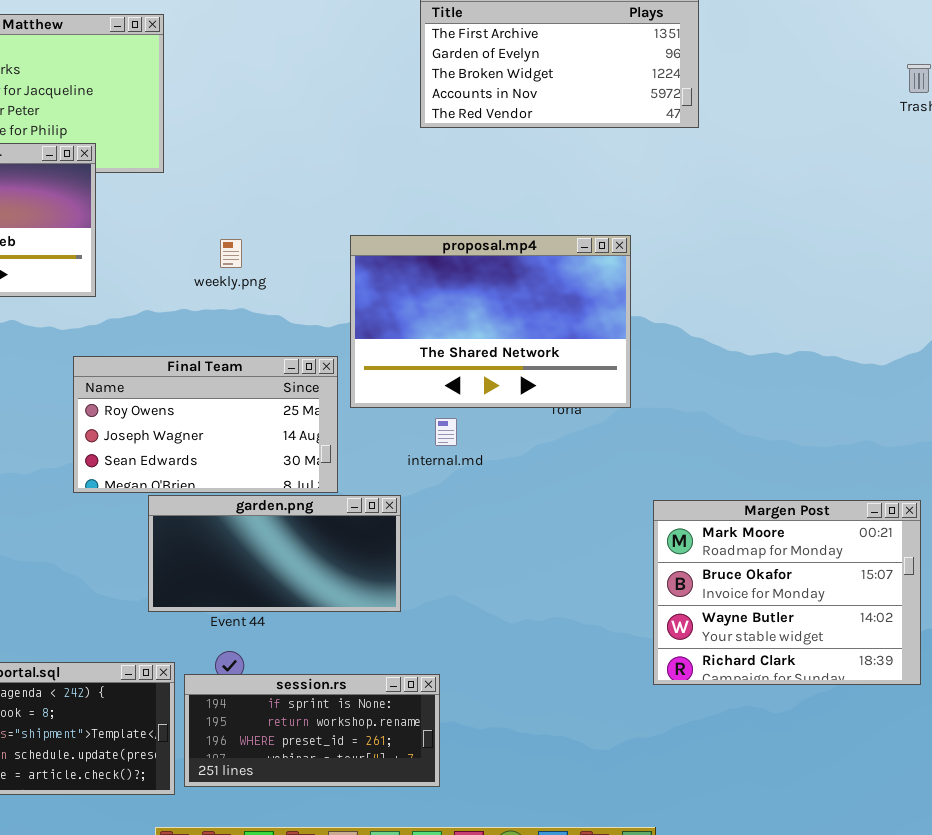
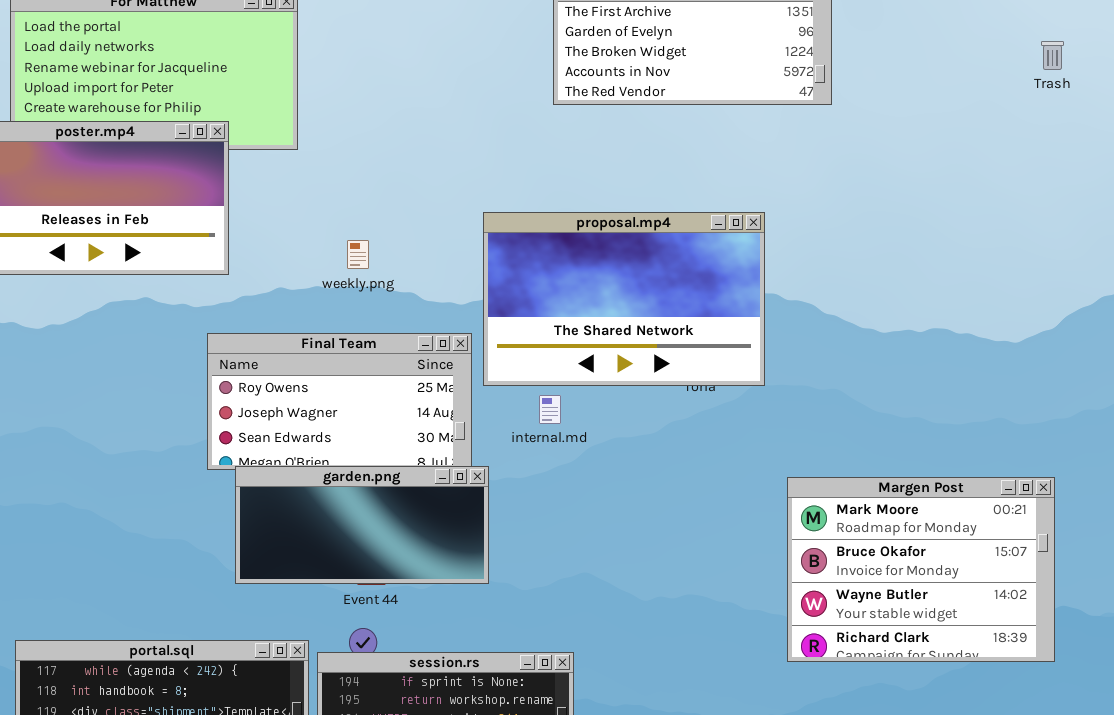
weekly.png: [220,239,242,268] -> [347,240,369,269], moved
internal.md: [435,418,457,446] -> [539,395,561,424], moved
garden.png: [148,495,401,612] -> [235,466,489,584], moved

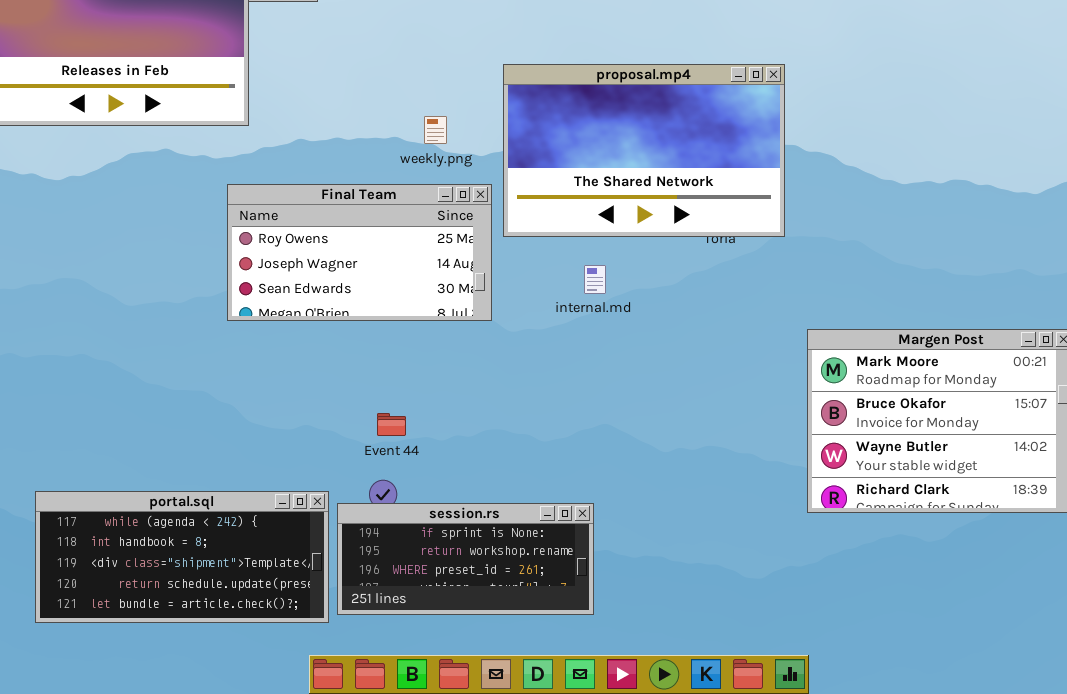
weekly.png: [347,240,369,269] -> [424,116,447,144], moved
internal.md: [539,395,561,424] -> [584,265,606,294], moved
garden.png: [235,466,489,584] -> none, closed

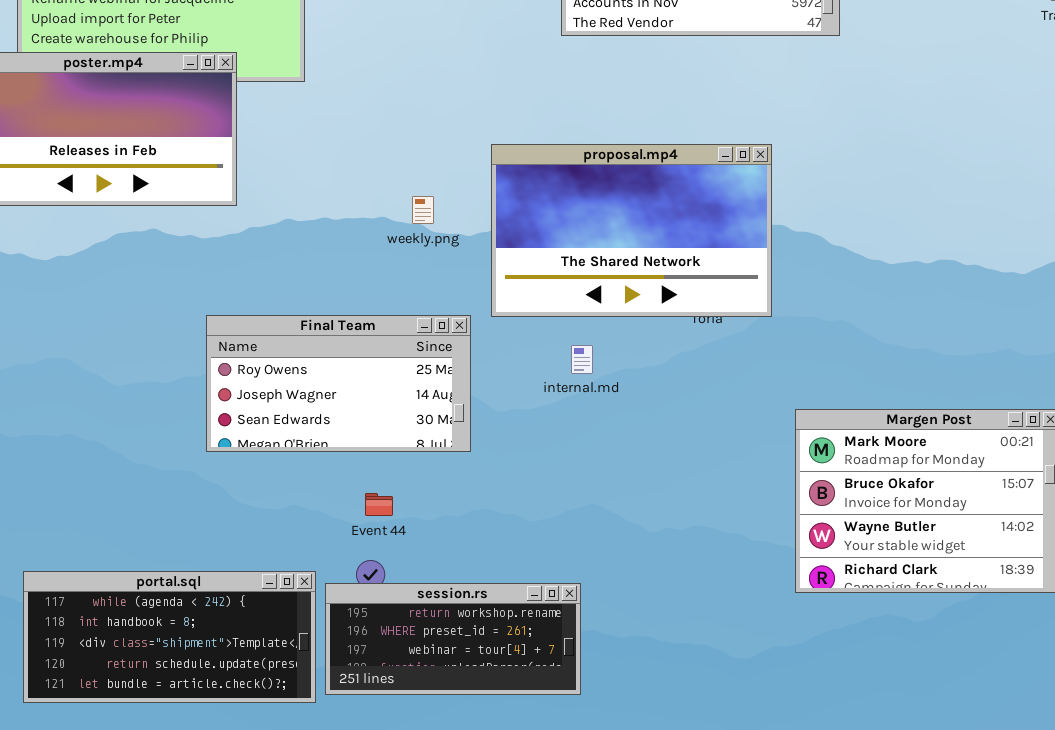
Final Team: [227,184,492,321] -> [206,315,471,452], moved
session.rs: [337,503,594,615] -> [325,583,581,695], scrolled down 1 row

